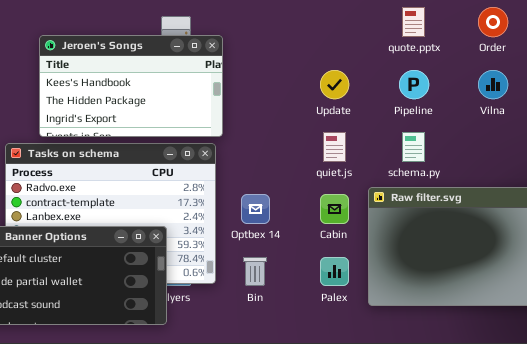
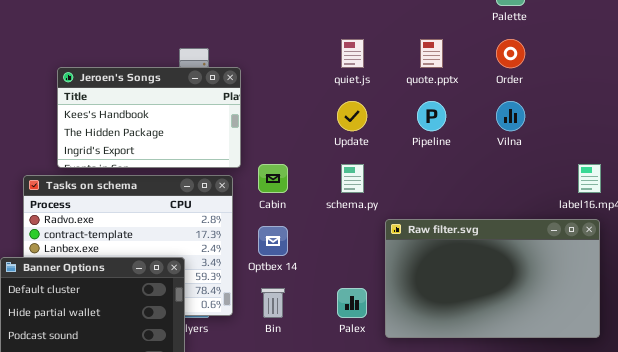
quiet.js: [323,132,346,162] -> [341,39,364,68], moved
schema.py: [402,132,425,162] -> [341,164,364,193], moved
Cabin: [320,194,349,224] -> [258,164,288,193], moved

